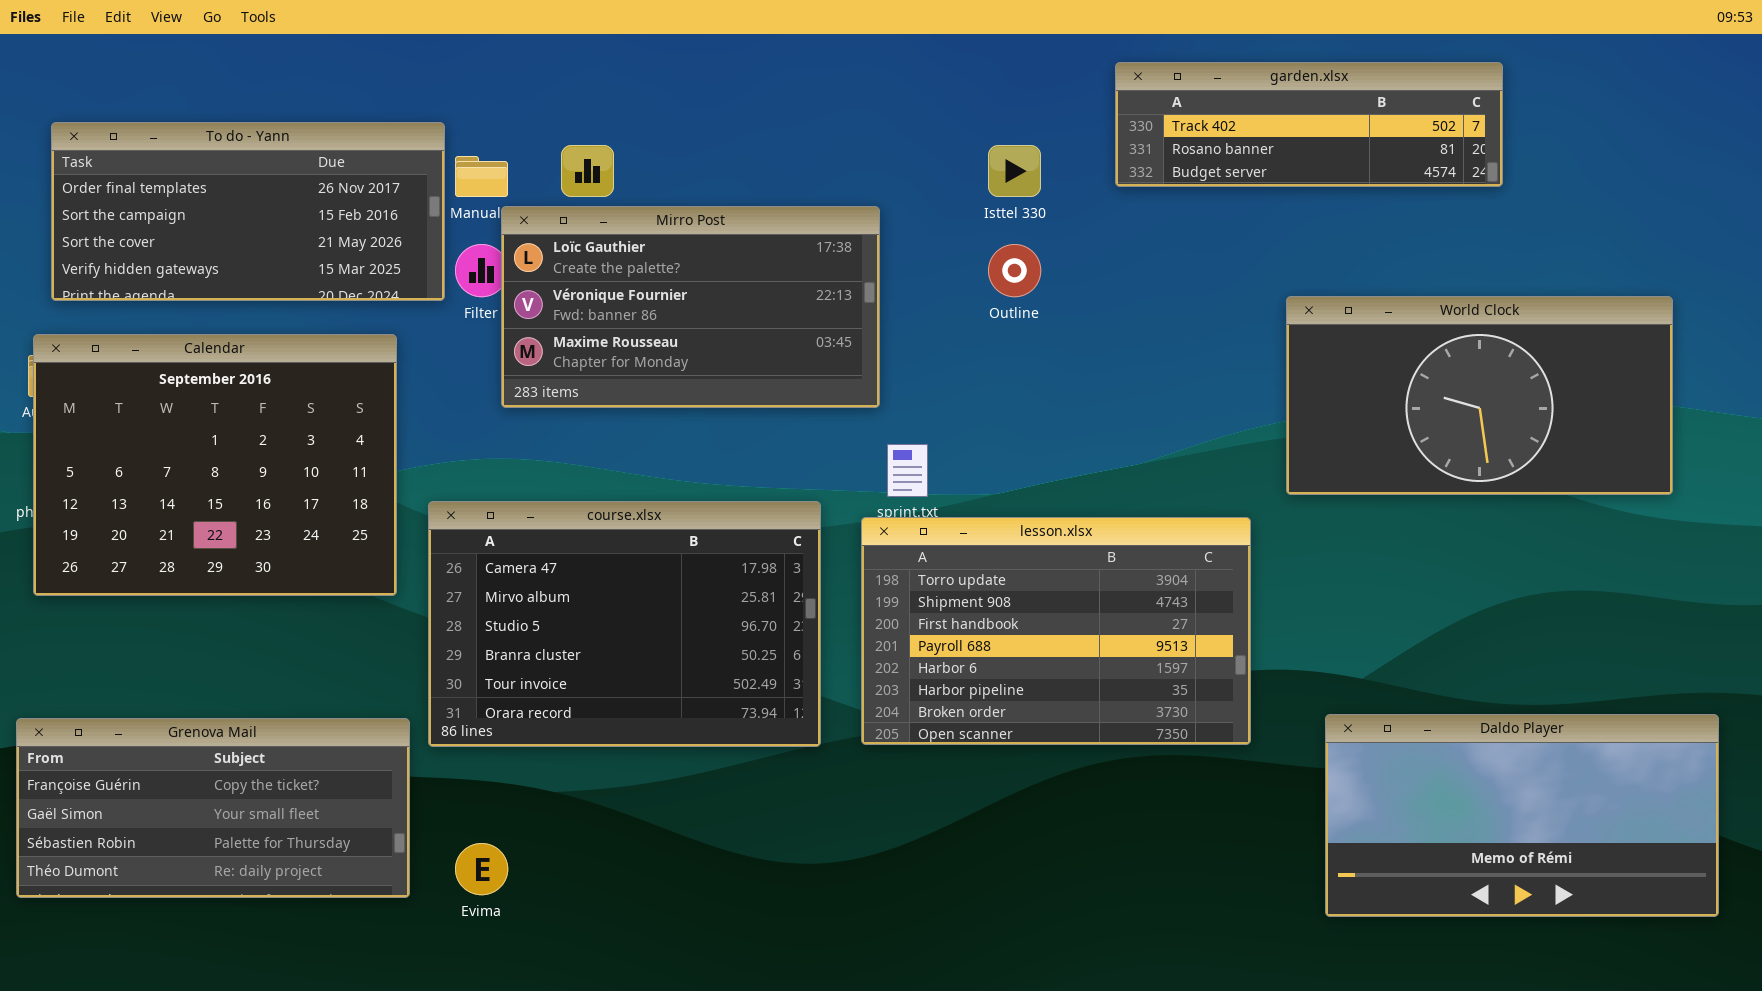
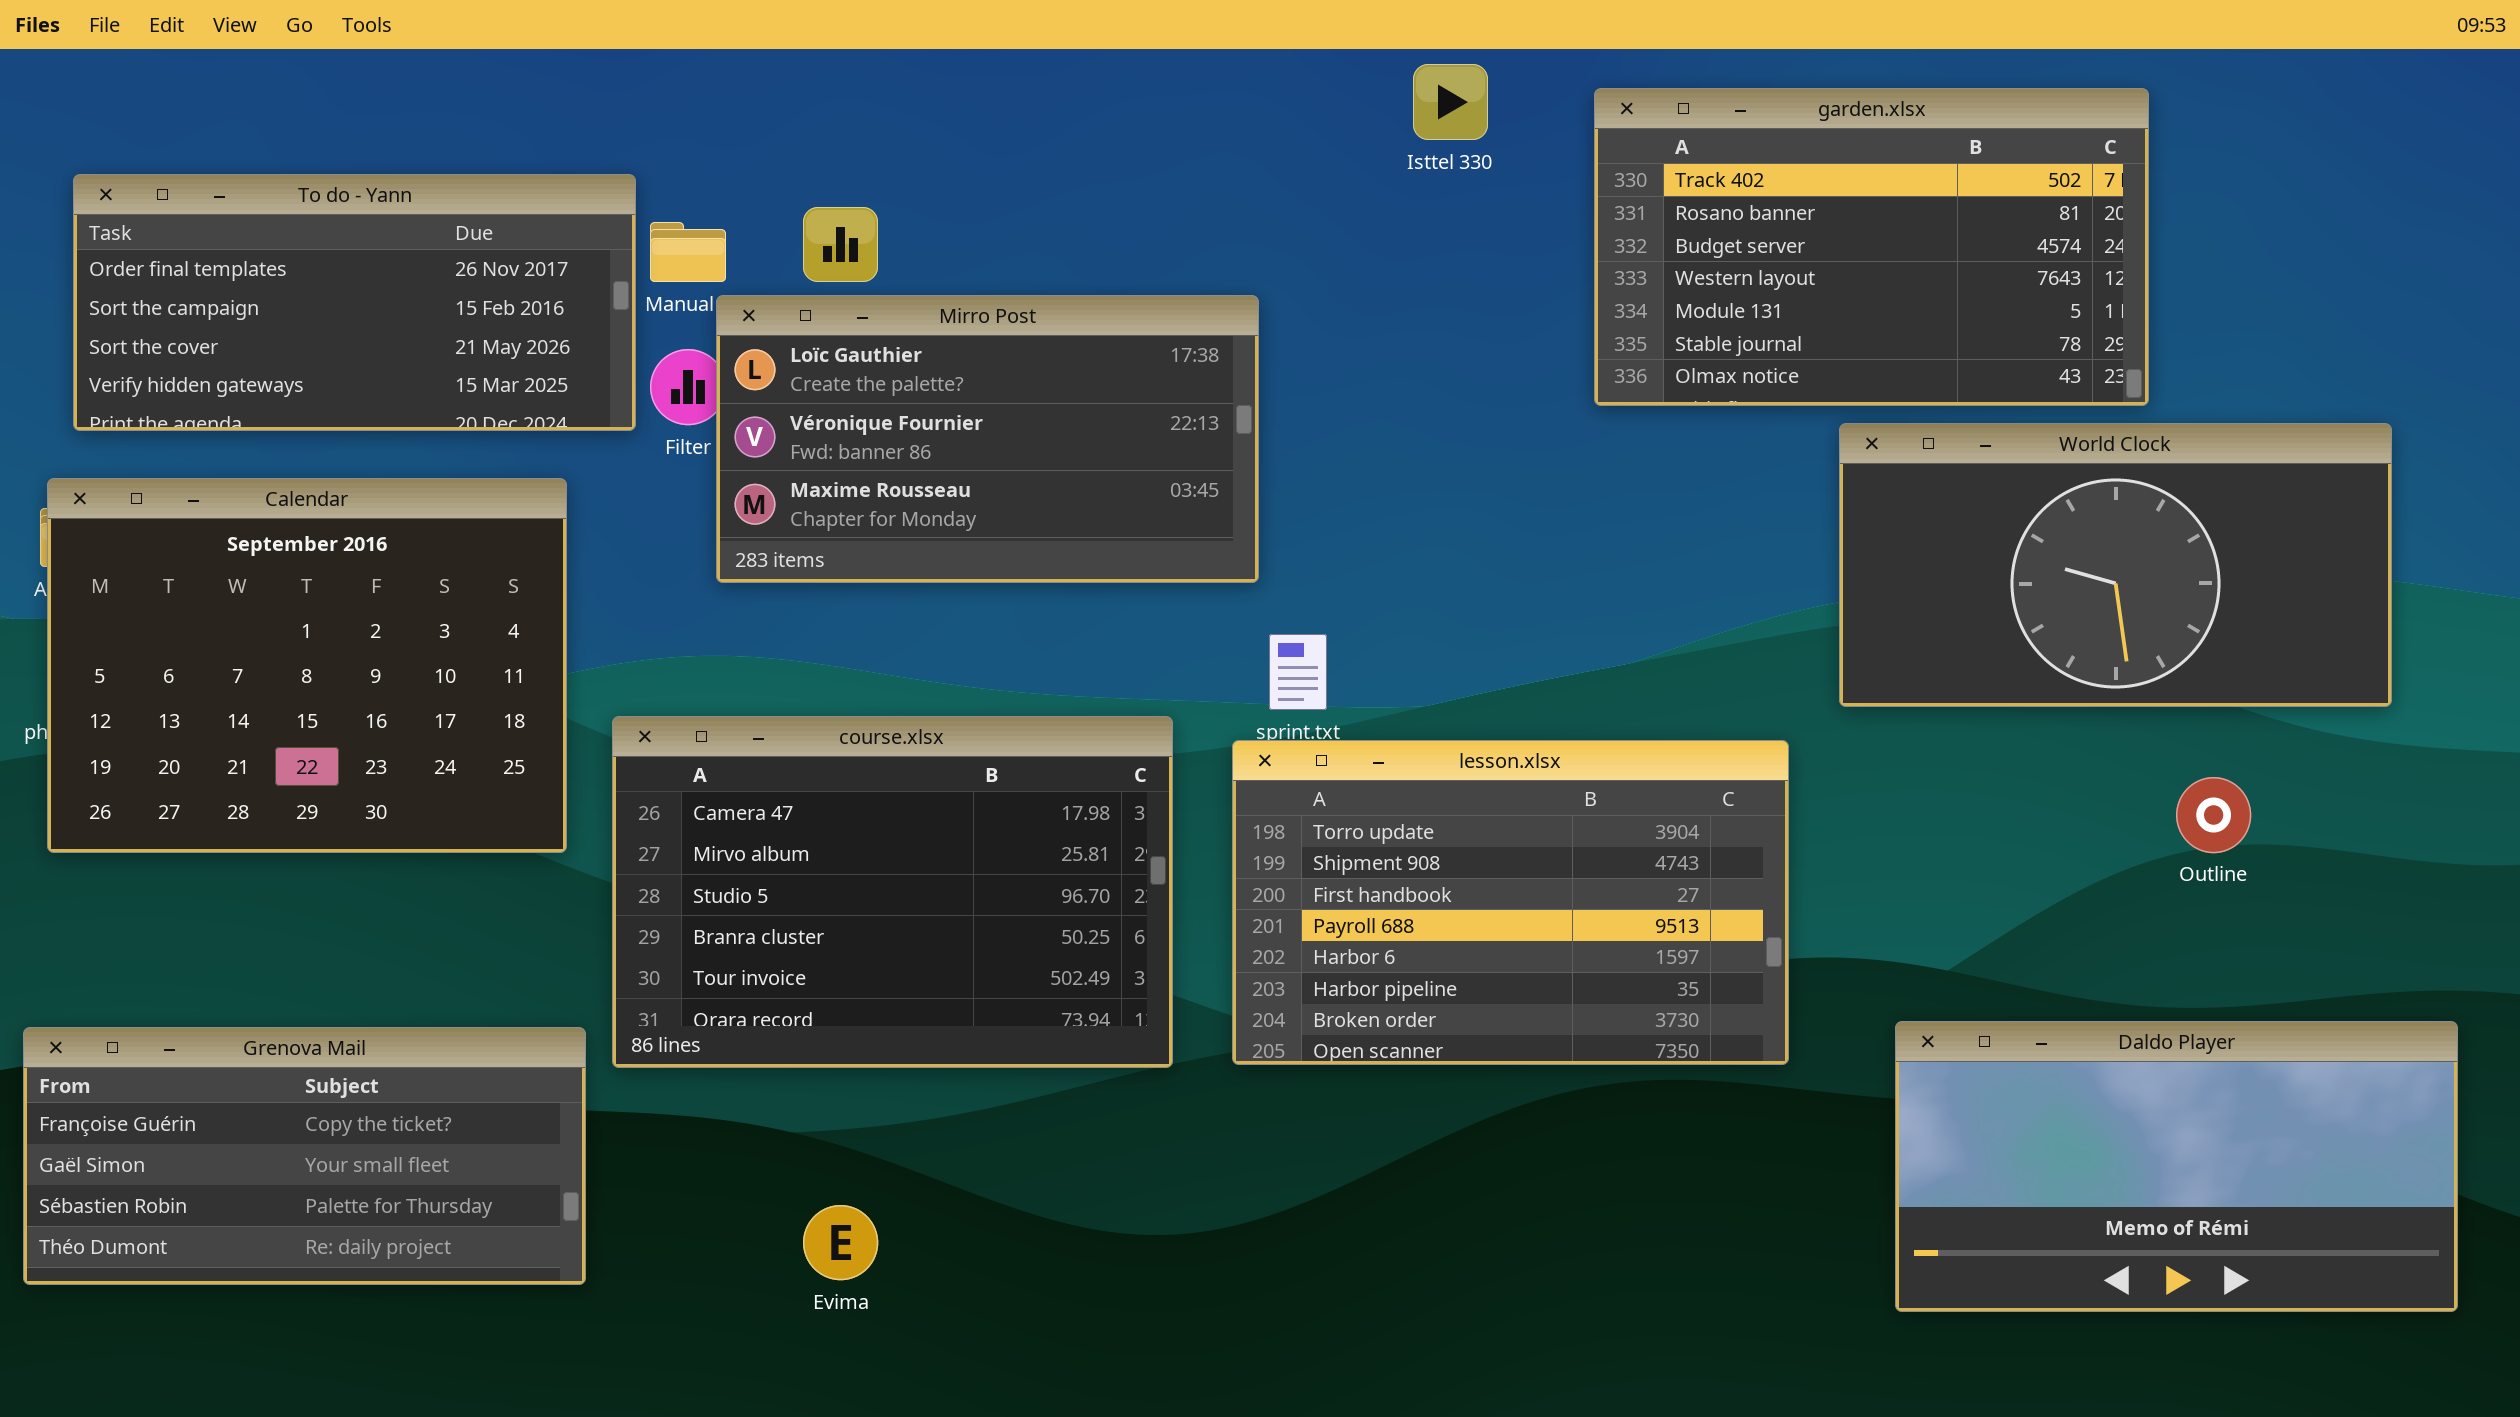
garden.xlsx: [1115,62,1503,187] -> [1594,88,2149,406], resized
Isttel 330: [988,145,1041,197] -> [1413,64,1488,140], moved
Outline: [988,244,1041,297] -> [2176,777,2251,853], moved
Evima: [455,843,508,895] -> [803,1205,878,1280], moved

